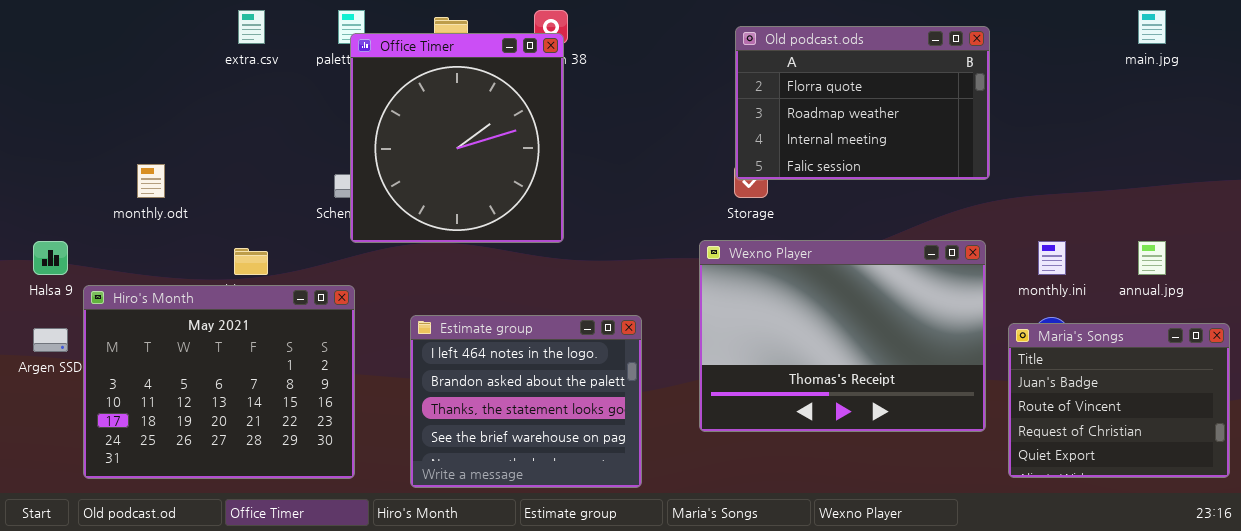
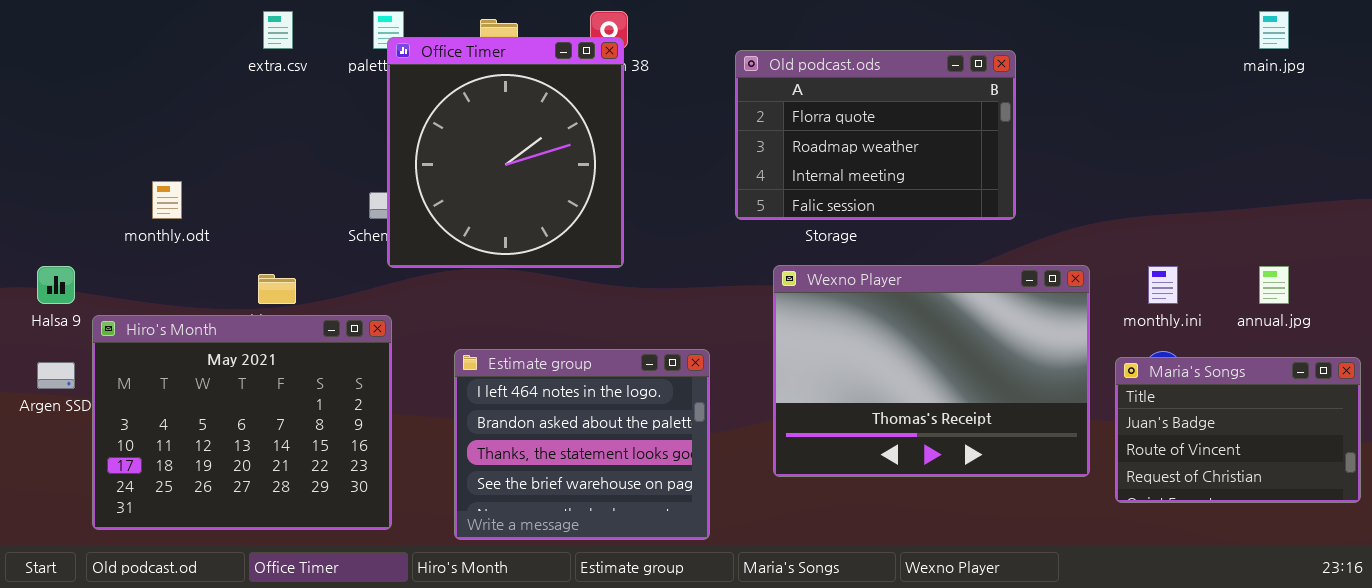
Old podcast.ods: [735,26,990,180] -> [735,50,1016,220], moved
Maria's Songs: [1008,323,1230,478] -> [1115,357,1361,503], resized

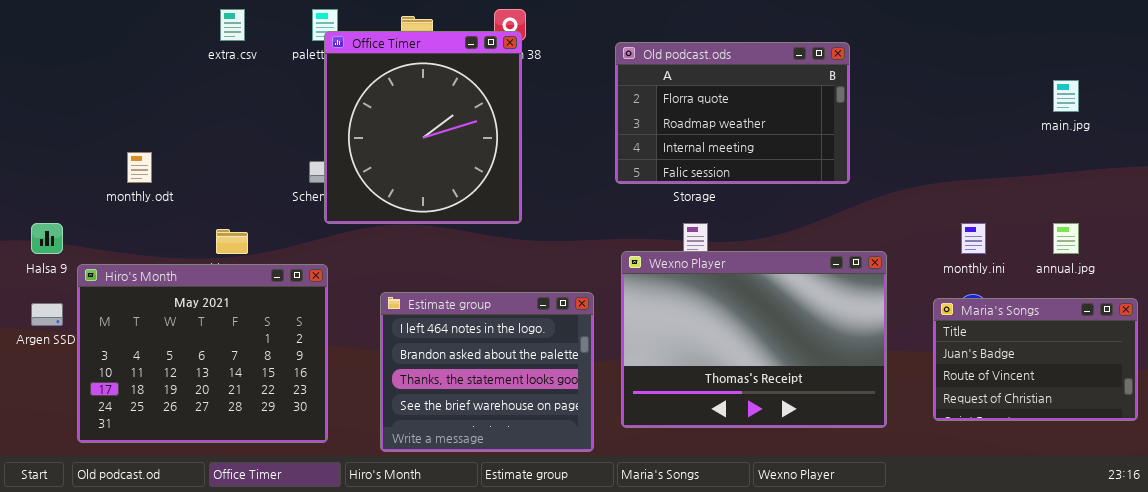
main.jpg: [1259,11,1289,49] -> [1053,80,1079,112], moved
Wexno Player: [773,265,1090,477] -> [621,251,887,428], moved

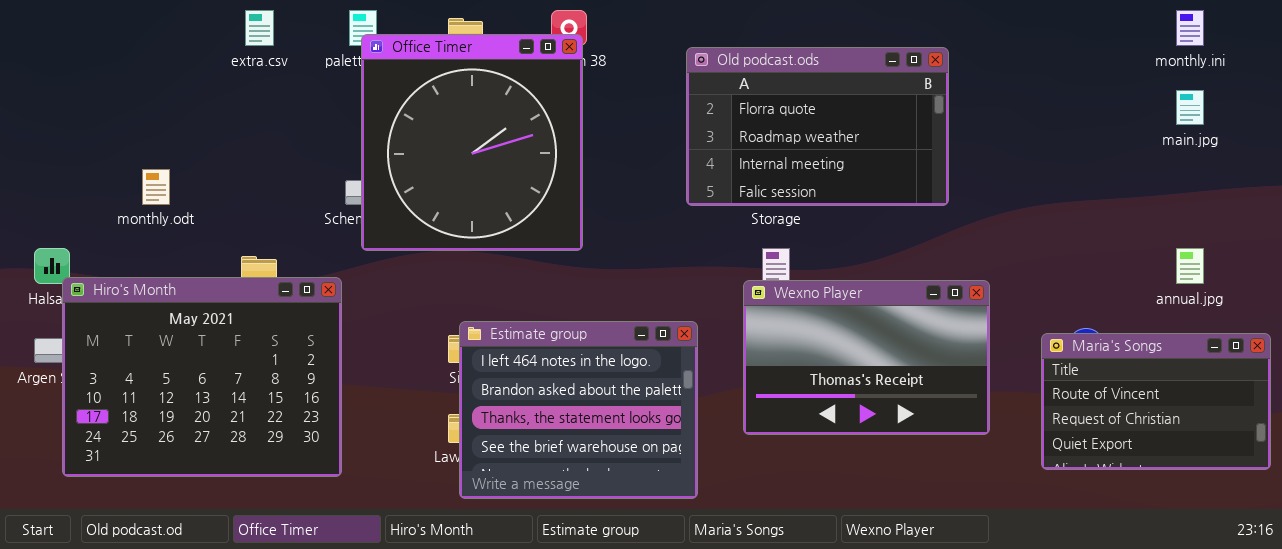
monthly.ini: [961,223,986,254] -> [1176,10,1204,46], moved
Wexno Player: [621,251,887,428] -> [743,280,990,435], resized
Hiro's Month: [77,264,328,443] -> [62,277,342,477], moved
Estimate group: [380,292,594,452] -> [459,321,698,499], moved
Maria's Songs: [933,298,1138,421] -> [1041,333,1271,470], scrolled down 1 row

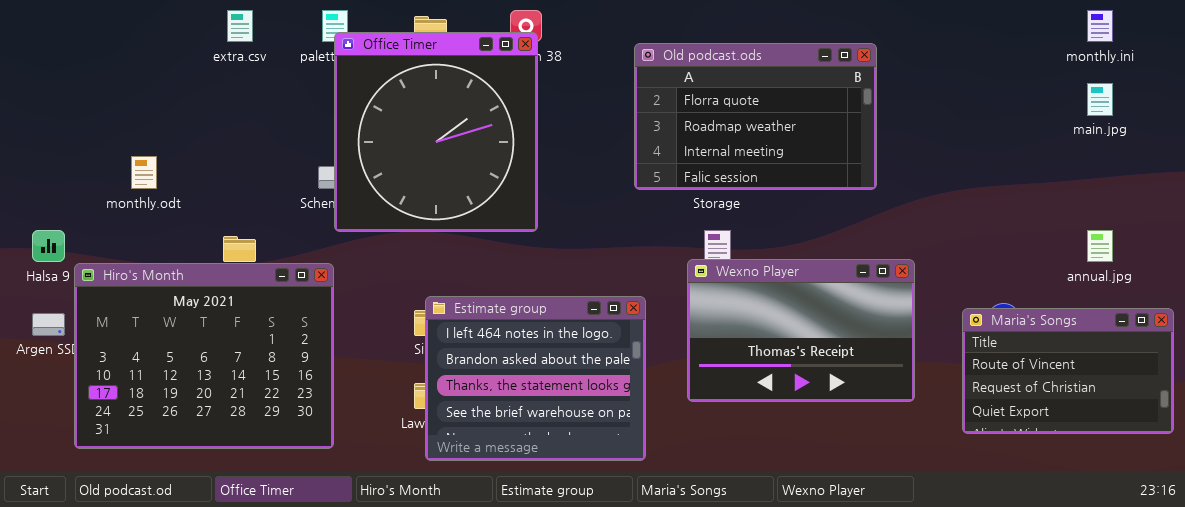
Hiro's Month: [62,277,342,477] -> [74,263,334,449], moved

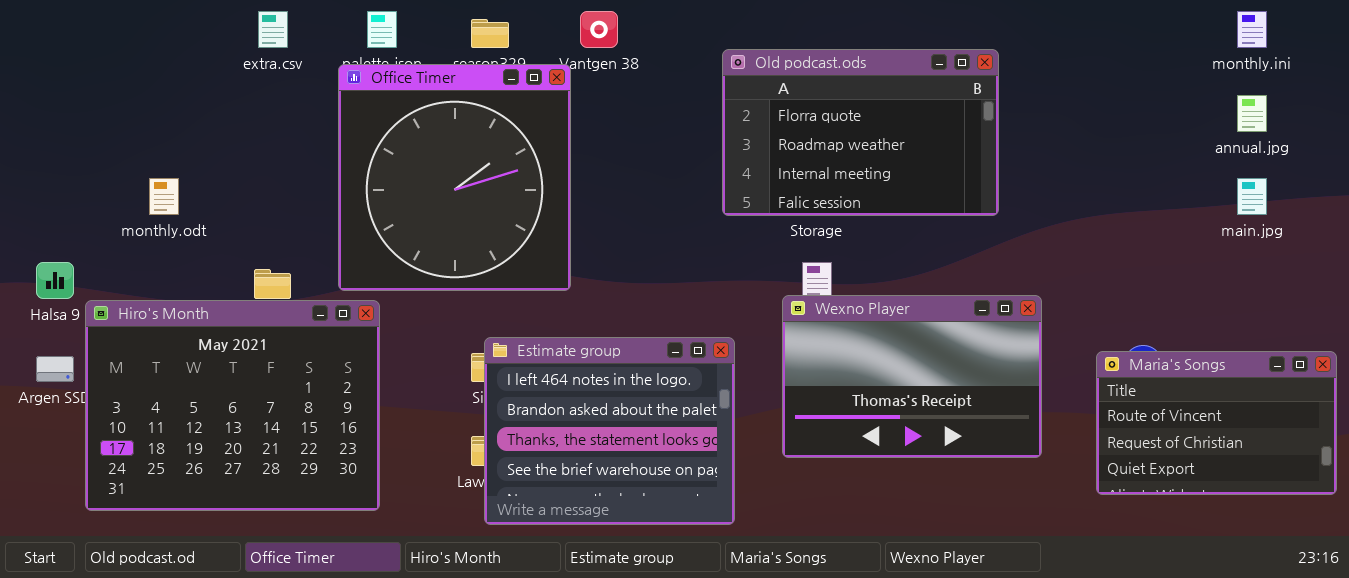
Office Timer: [334,32,538,232] -> [338,64,571,291], moved
main.jpg: [1087,83,1113,116] -> [1237,178,1267,215], moved
annual.jpg: [1087,230,1113,262] -> [1237,95,1267,132], moved

